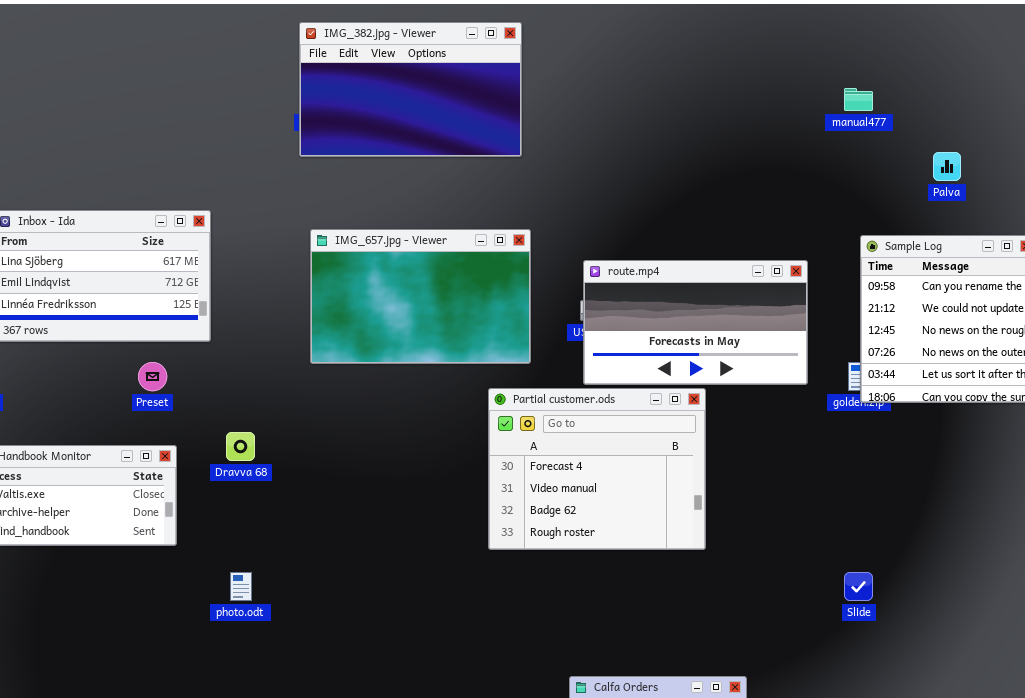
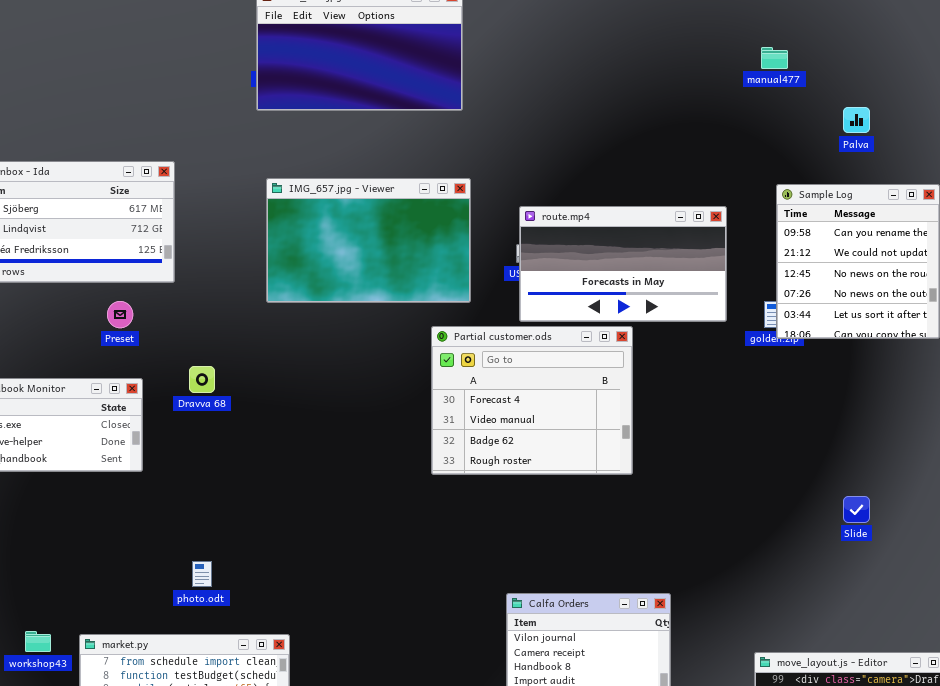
photo.odt: [230,572,252,601] -> [192,561,212,587], moved
Slide: [844,572,873,601] -> [843,496,870,523], moved

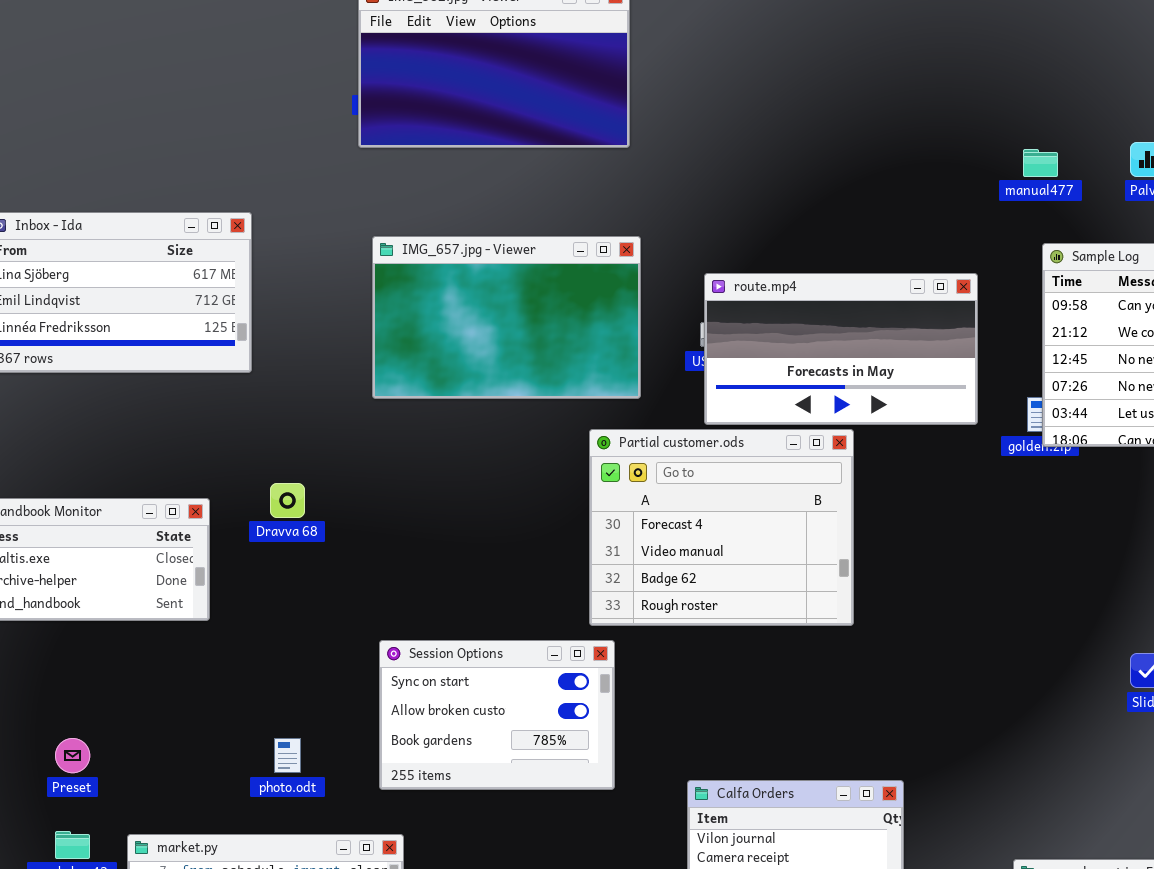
manual477: [761,47,788,69] -> [1023,149,1058,177], moved
Preset: [107,301,133,328] -> [55,738,90,773], moved
Session Options: none -> [379,640,615,790], opened

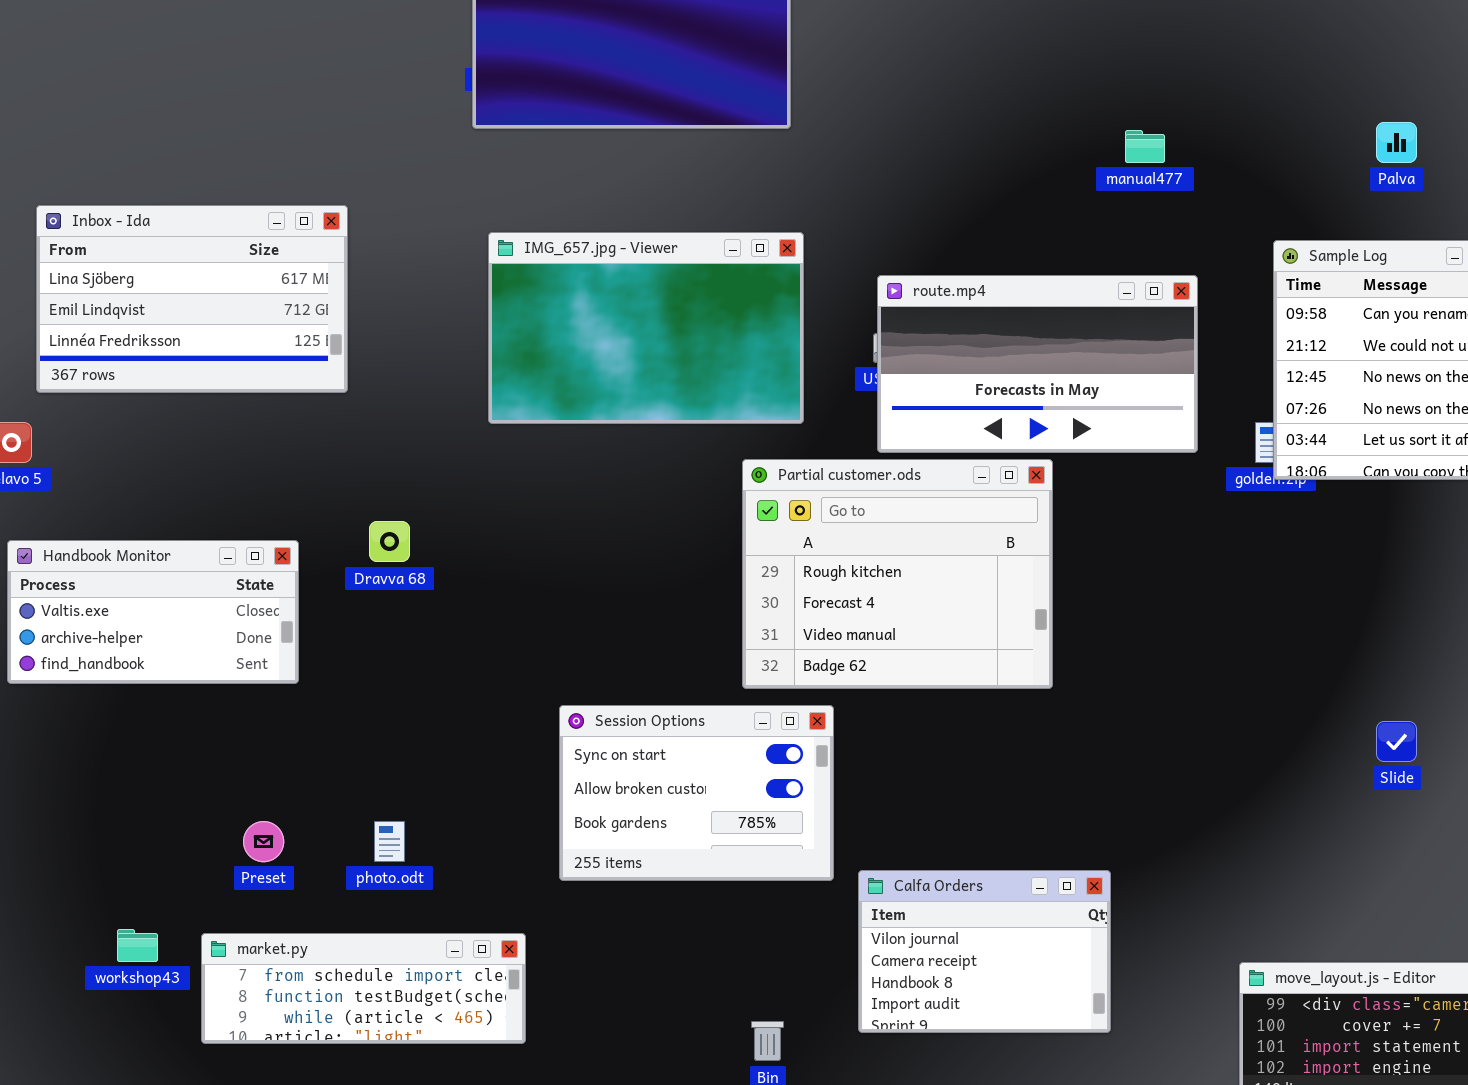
manual477: [1023,149,1058,177] -> [1125,130,1165,163], moved
Partial customer.ods: [589,429,854,626] -> [742,459,1053,689], scrolled up 1 row
Session Options: [379,640,615,790] -> [559,705,834,881], moved
Preset: [55,738,90,773] -> [243,821,284,862], moved

